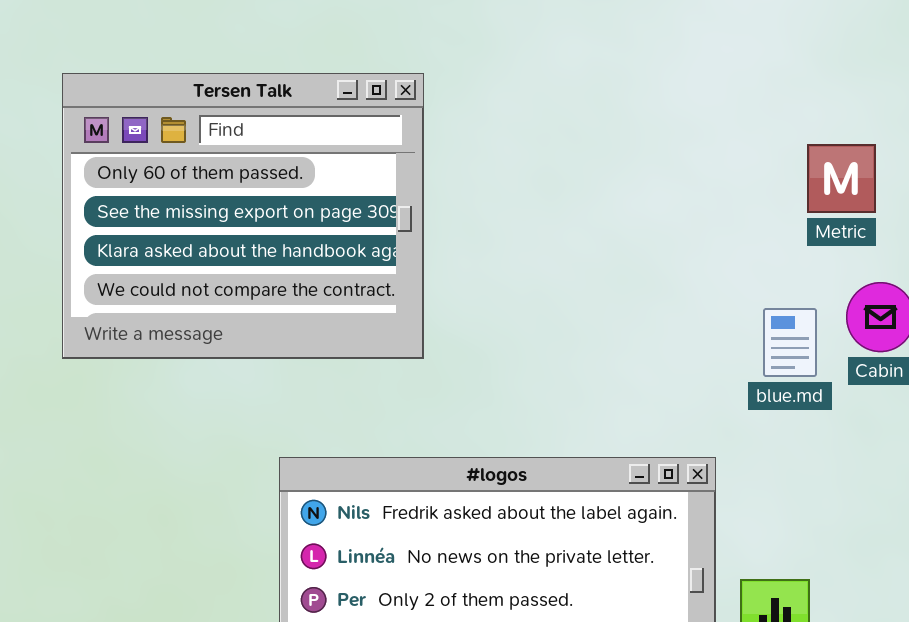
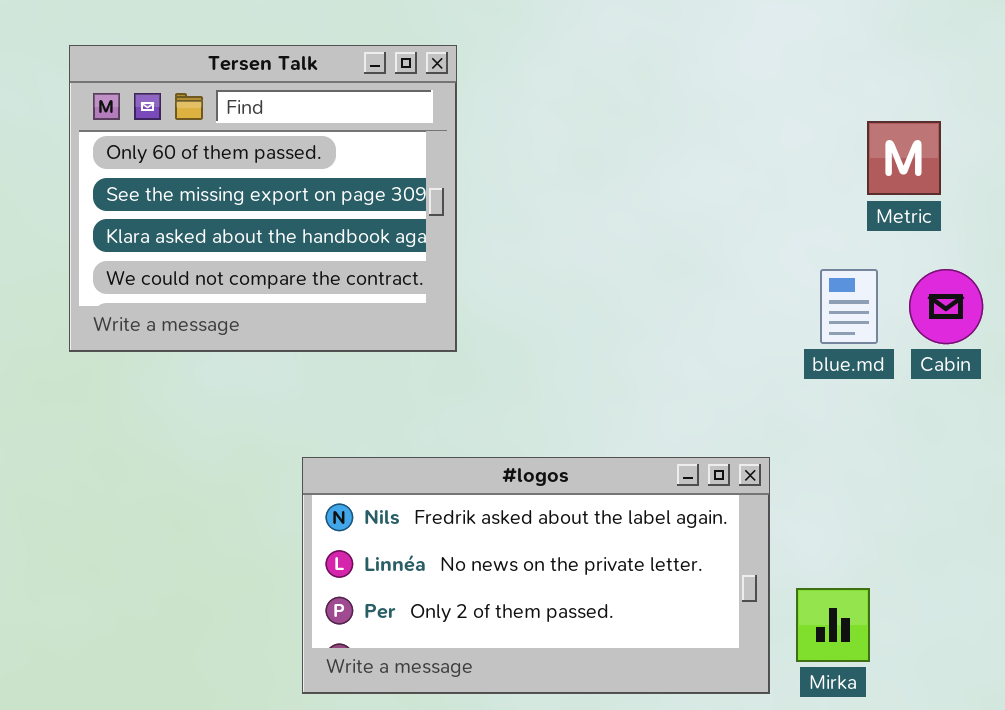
blue.md: [763,308,817,377] -> [820,269,878,344], moved

